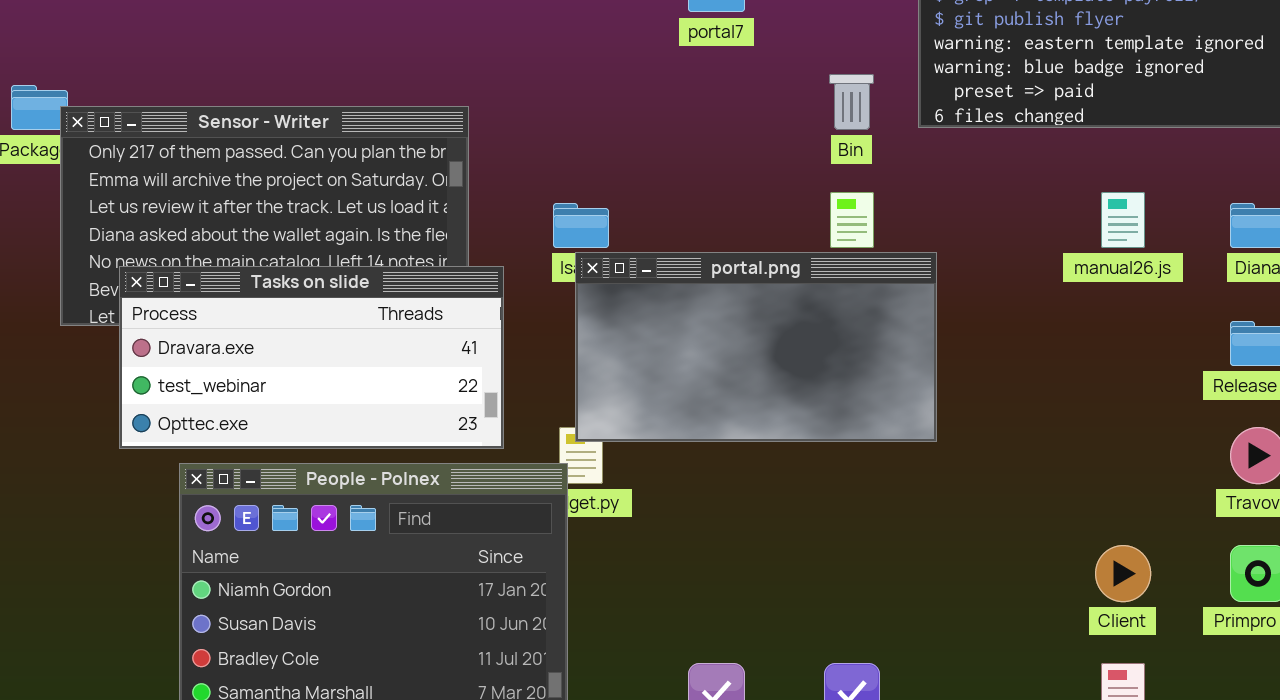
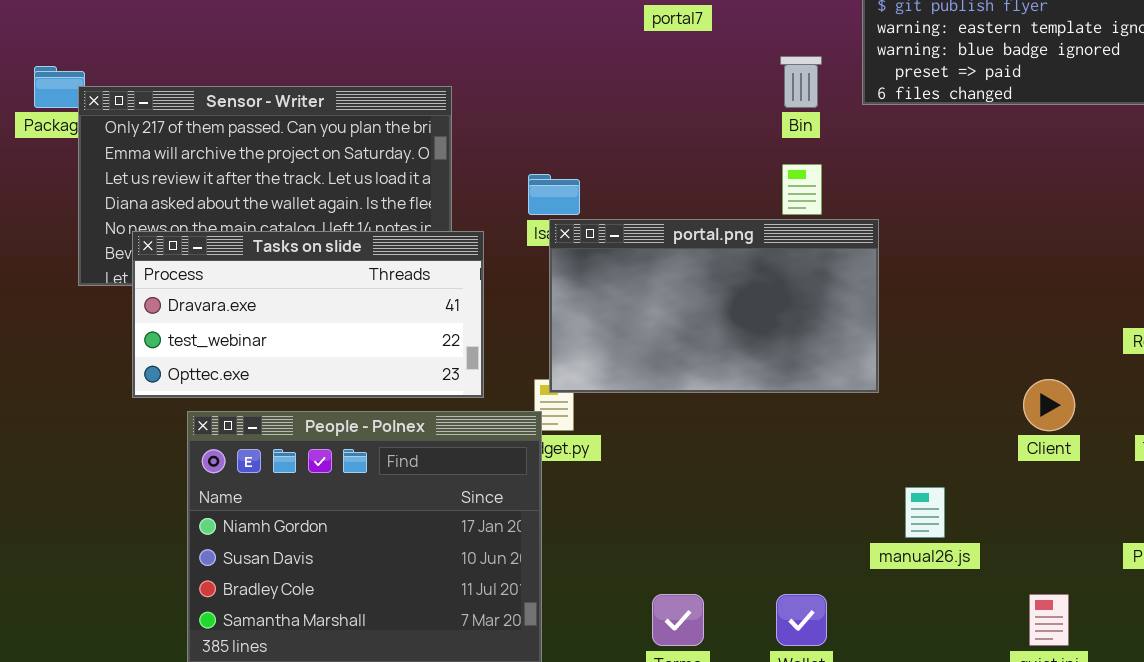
manual26.js: [1101,192,1145,248] -> [905,487,945,538], moved
Client: [1095,545,1151,602] -> [1023,379,1075,431], moved

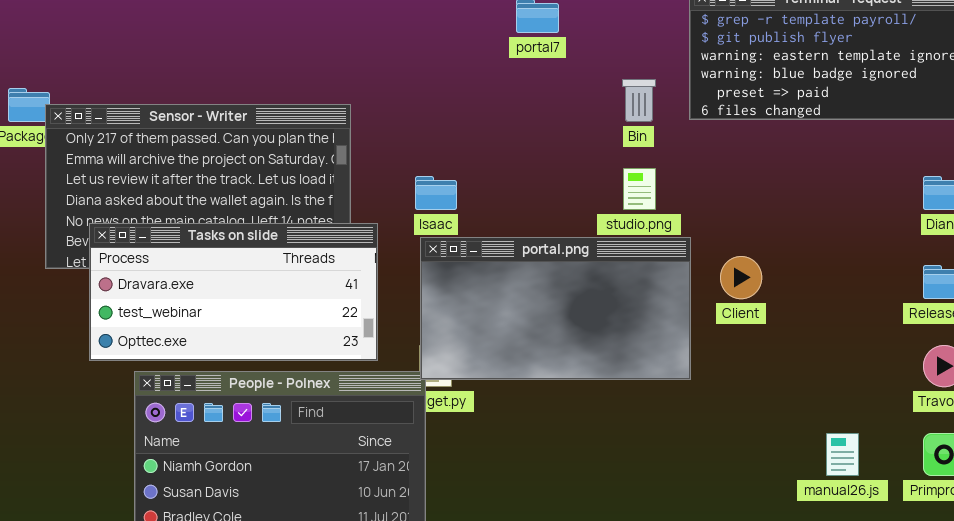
portal.png: [549,219,879,393] -> [420,237,691,380], moved
Client: [1023,379,1075,431] -> [720,256,762,299], moved
manual26.js: [905,487,945,538] -> [826,433,859,476], moved

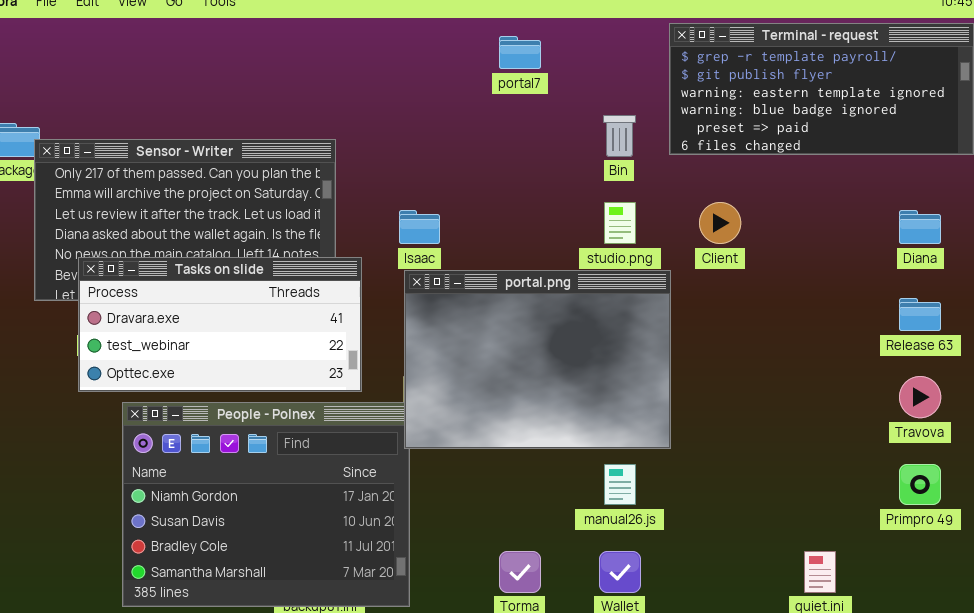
portal.png: [420,237,691,380] -> [404,270,671,449], resized
Client: [720,256,762,299] -> [699,202,741,244], moved
manual26.js: [826,433,859,476] -> [604,464,636,505], moved

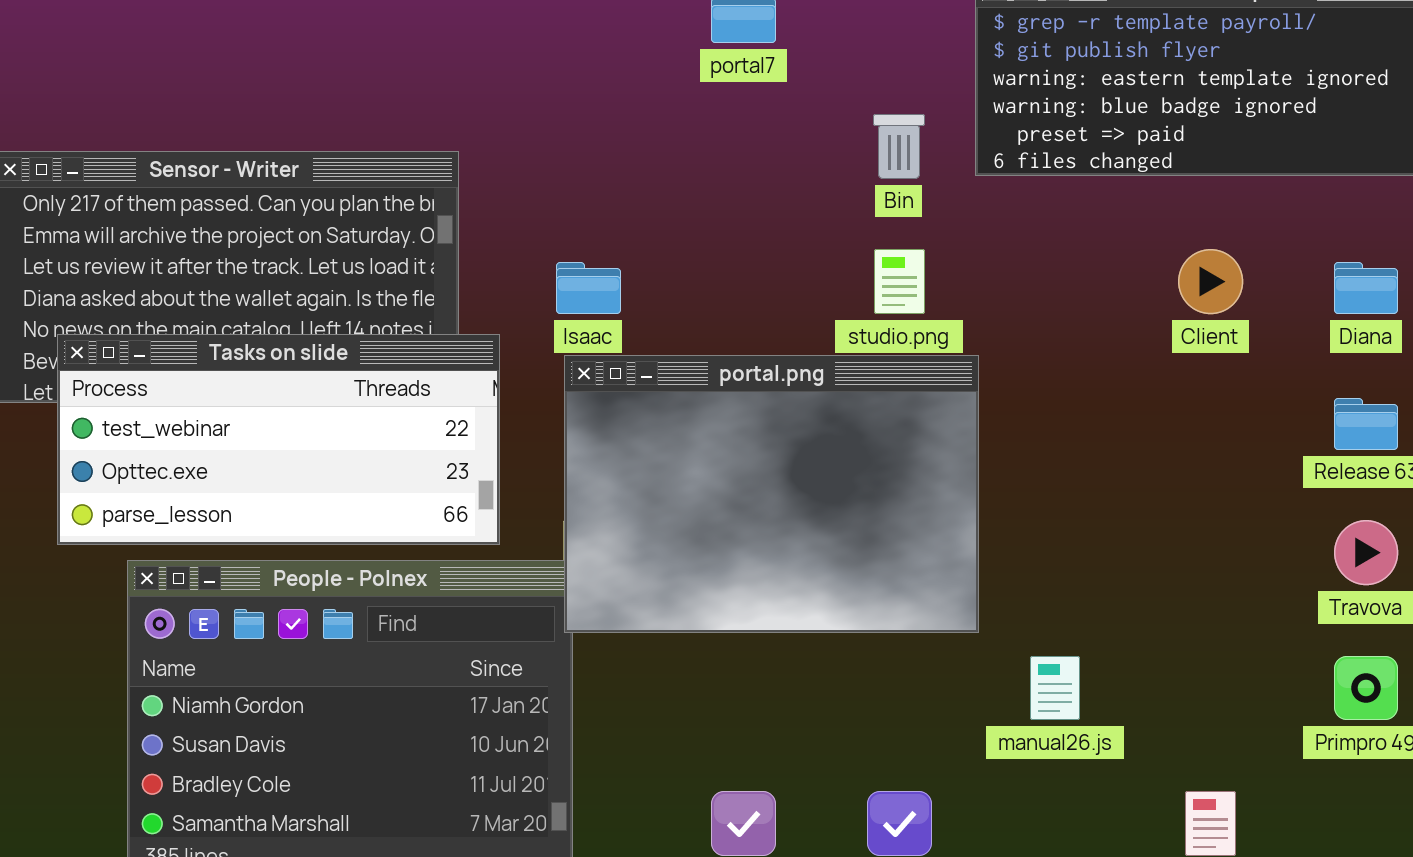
Client: [699,202,741,244] -> [1178,249,1243,314], moved
Tasks on slide: [78,257,362,392] -> [57,334,500,545], scrolled down 1 row
manual26.js: [604,464,636,505] -> [1030,656,1080,720], moved

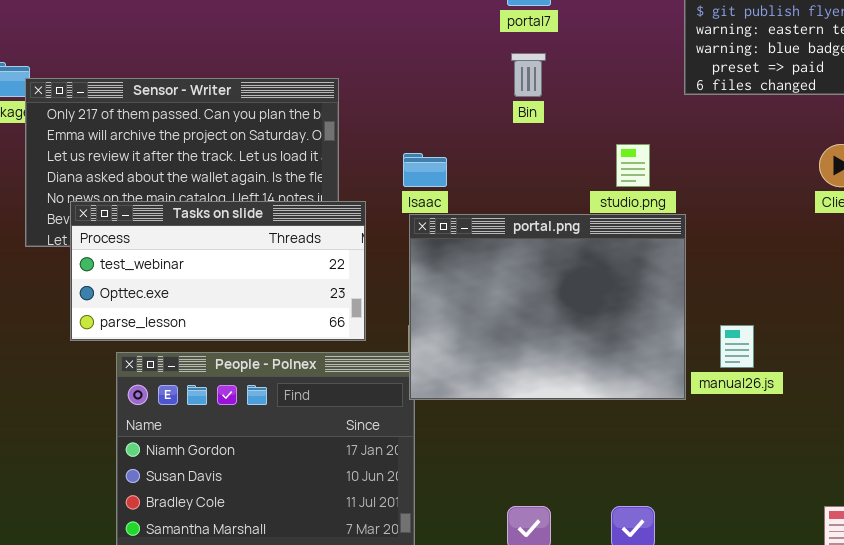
Bin: [873,114,925,179] -> [511,53,546,97], moved
manual26.js: [1030,656,1080,720] -> [720,325,754,368], moved

